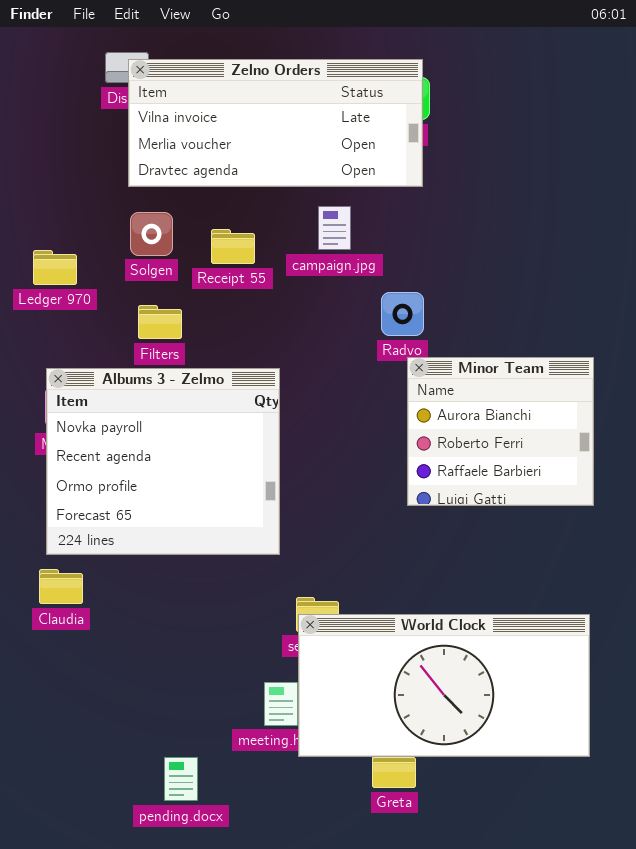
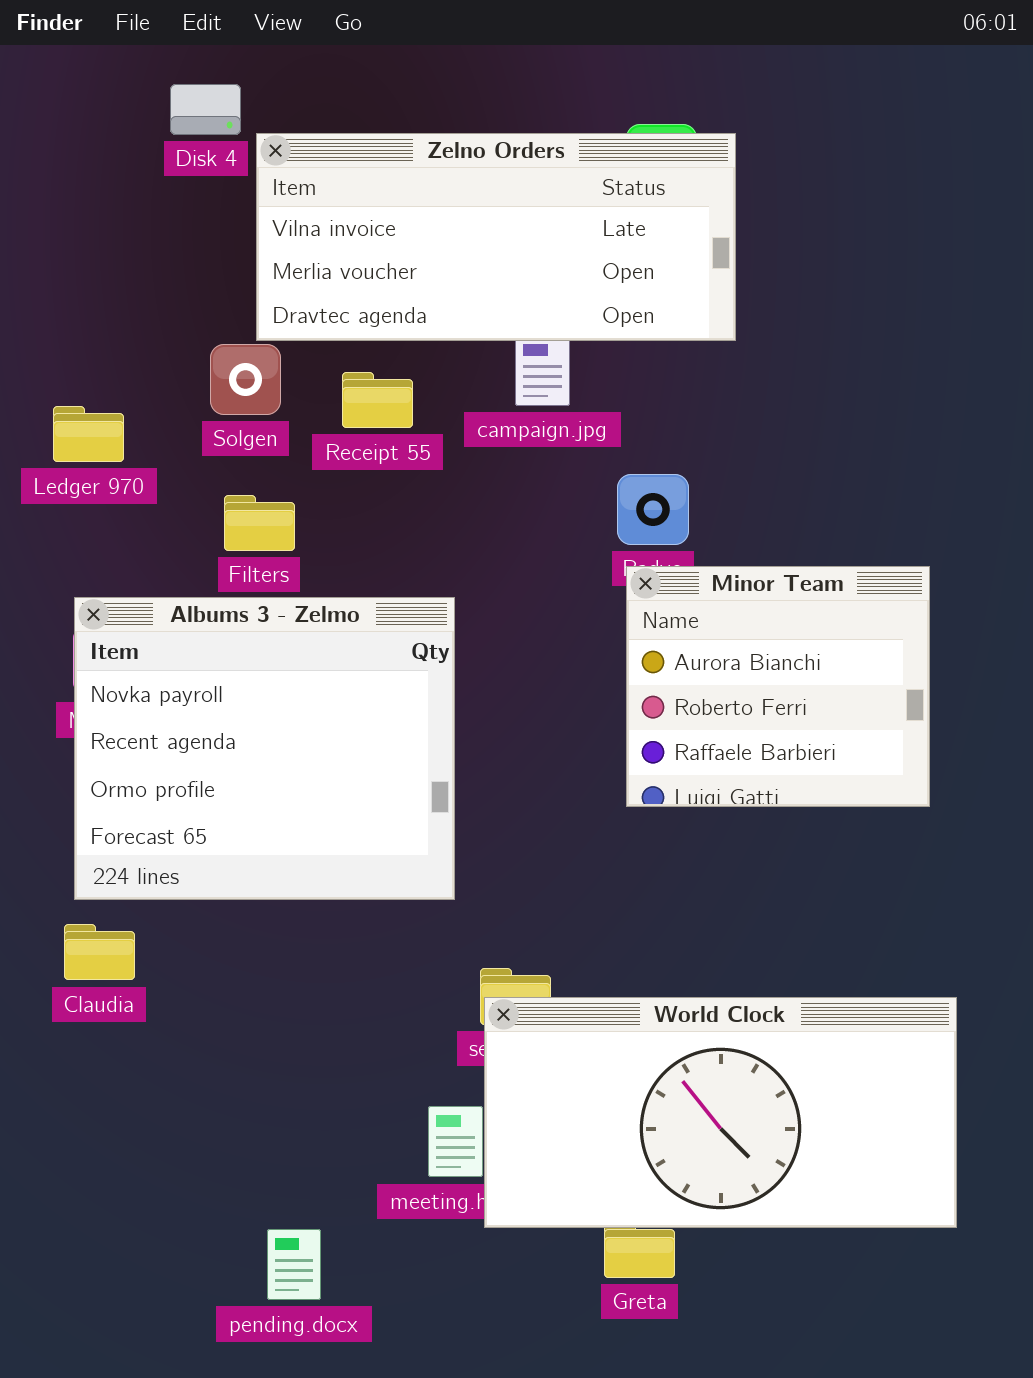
Zelno Orders: [128,59,423,187] -> [256,133,736,341], moved
Minor Team: [407,357,594,506] -> [626,566,930,807], moved

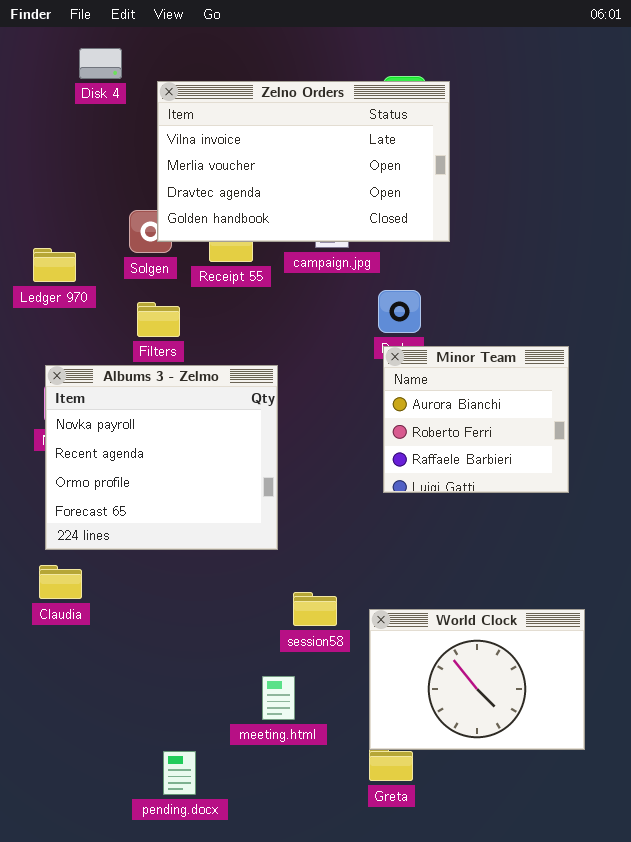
Disk 4: [170,84,241,135] -> [79,48,122,79], moved
Zelno Orders: [256,133,736,341] -> [157,81,450,242], resized
World Clock: [484,997,957,1228] -> [369,609,585,750], resized

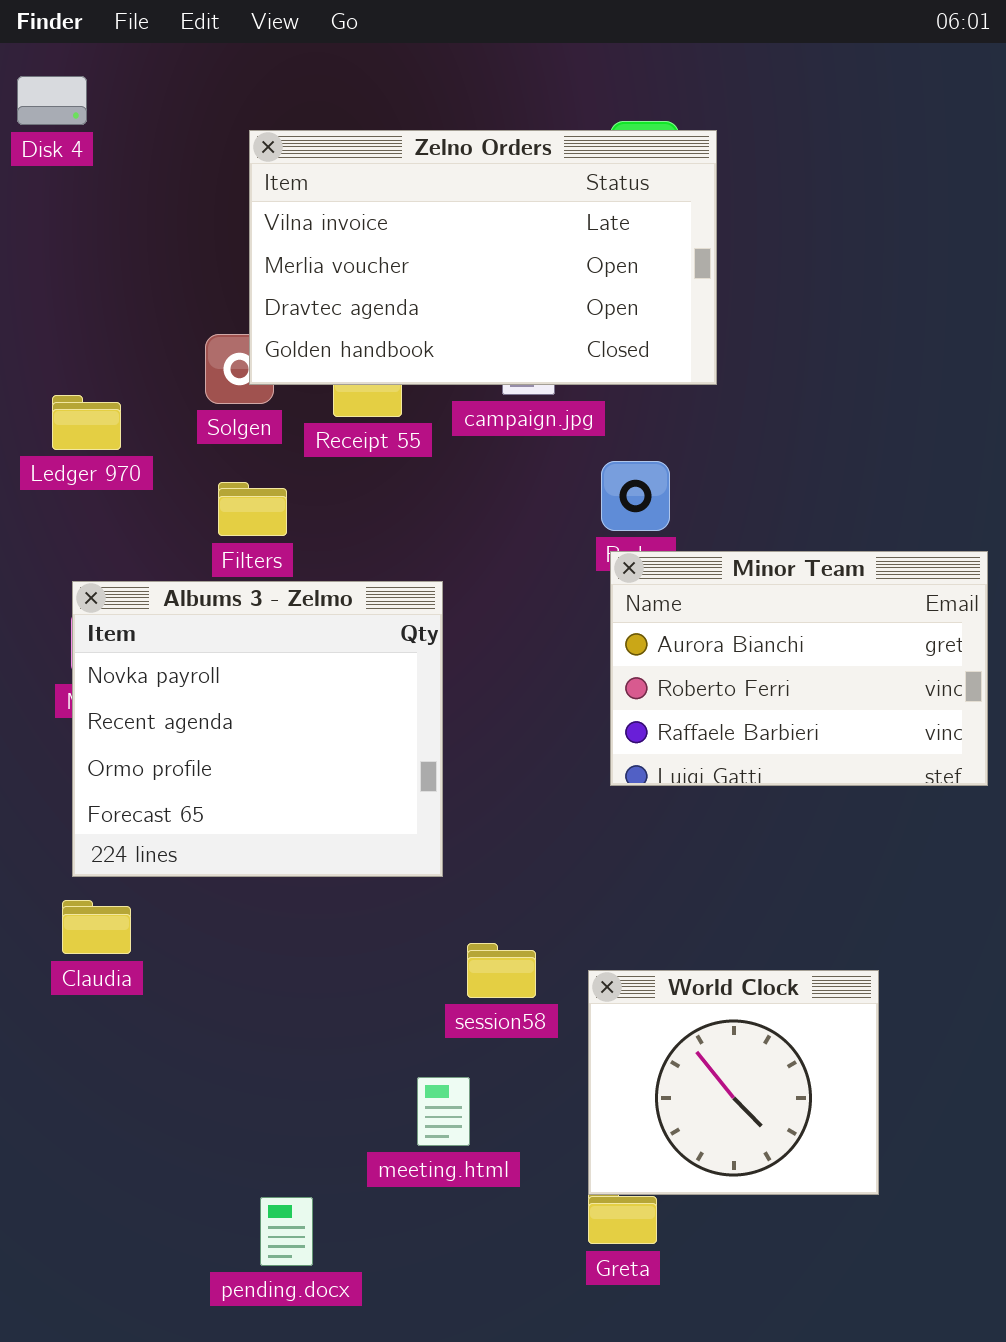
Disk 4: [79,48,122,79] -> [17,76,87,125], moved
Minor Team: [383,346,569,493] -> [610,551,988,786], resized
World Clock: [369,609,585,750] -> [588,970,879,1195], resized

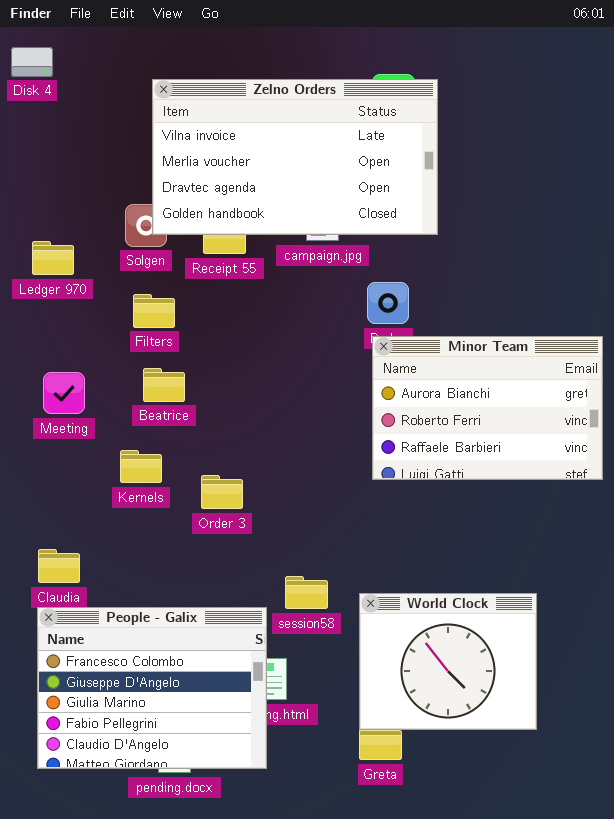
Albums 3 - Zelmo: [72,581,443,877] -> none, closed
People - Galix: none -> [37,607,267,769], opened

